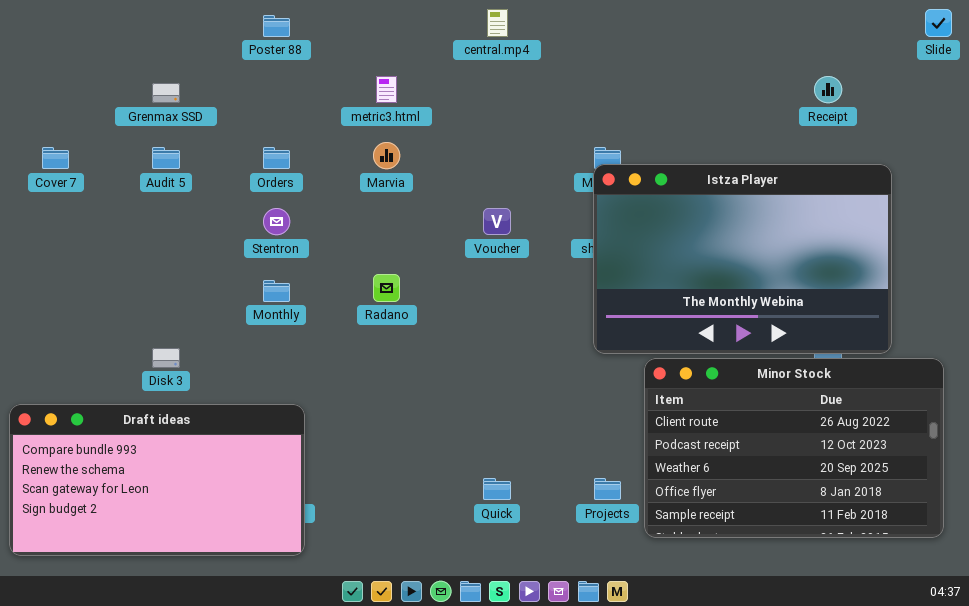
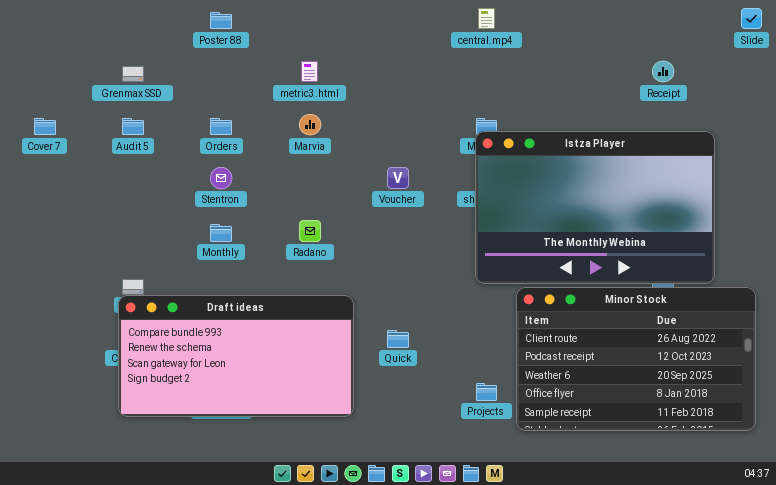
central.mp4: [487,9,508,37] -> [478,8,495,29], moved
Draft ideas: [9,404,305,556] -> [118,295,354,417], moved
Quick: [483,478,511,500] -> [387,330,409,348], moved

